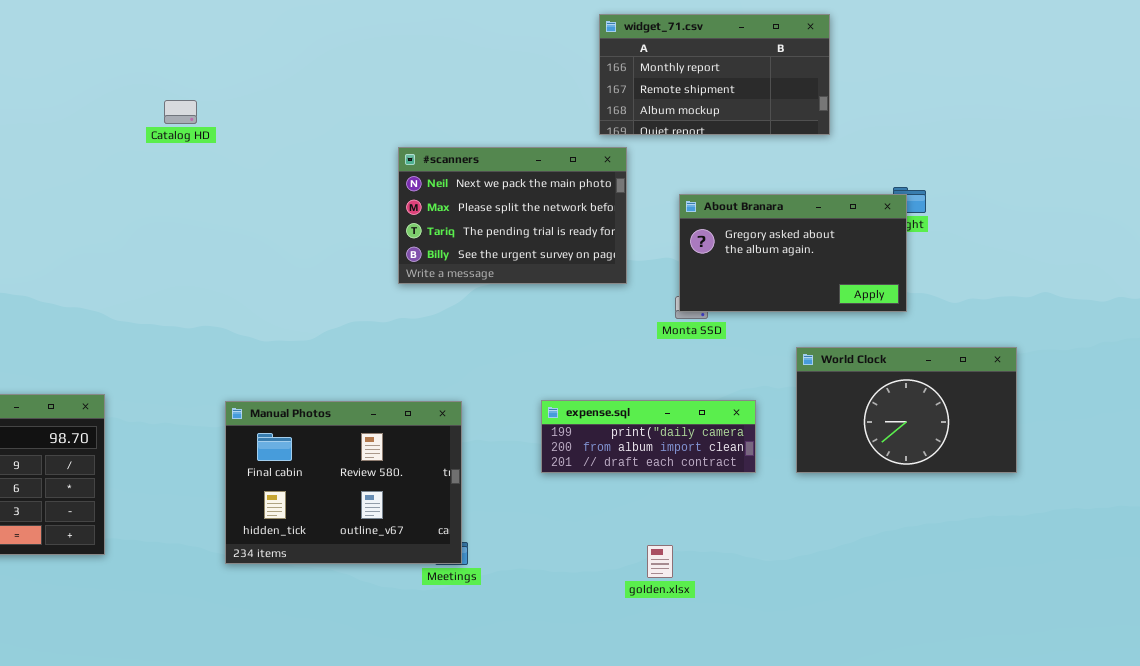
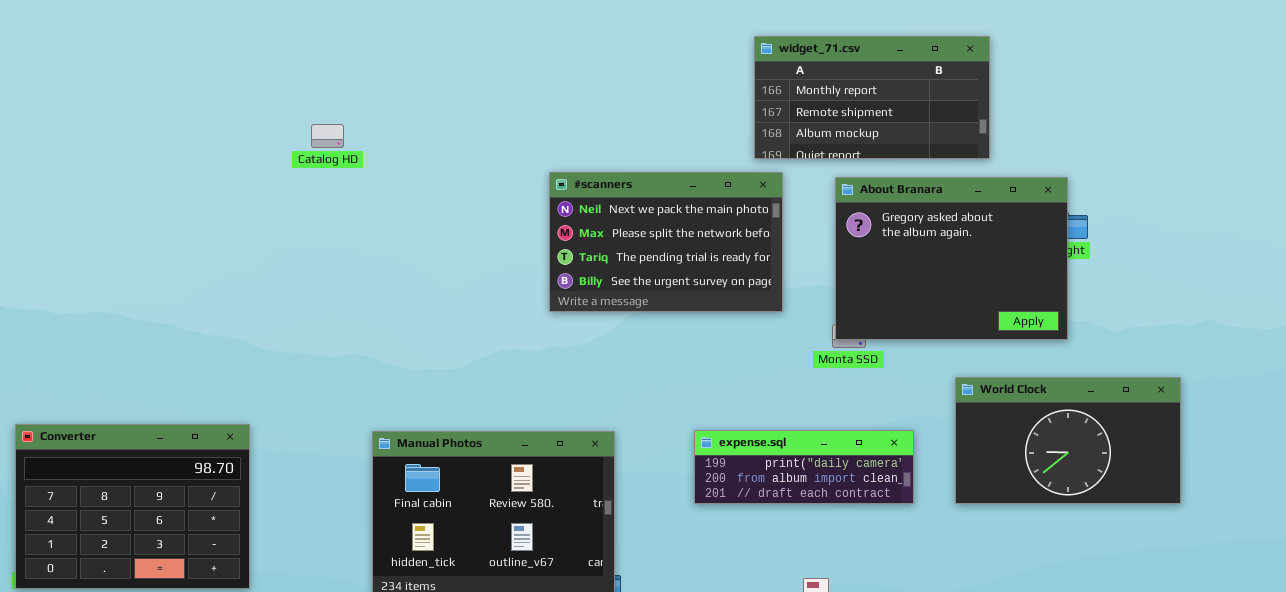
About Branara: [679,194,907,312] -> [835,177,1068,340], resized

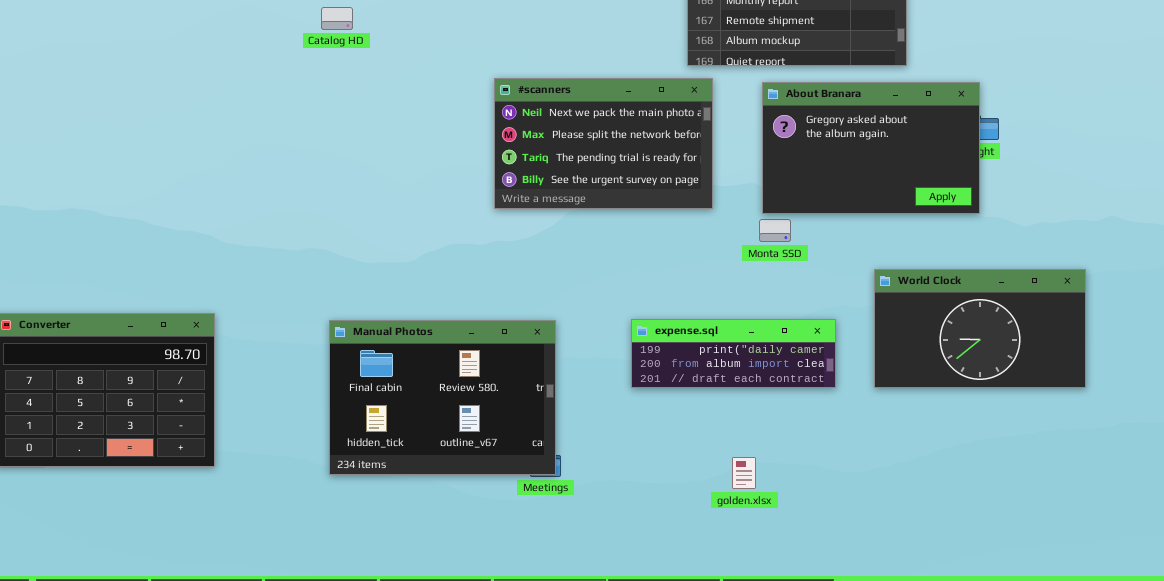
Catalog HD: [311,124,344,148] -> [321,7,353,30], moved
About Branara: [835,177,1068,340] -> [762,82,980,214], resized

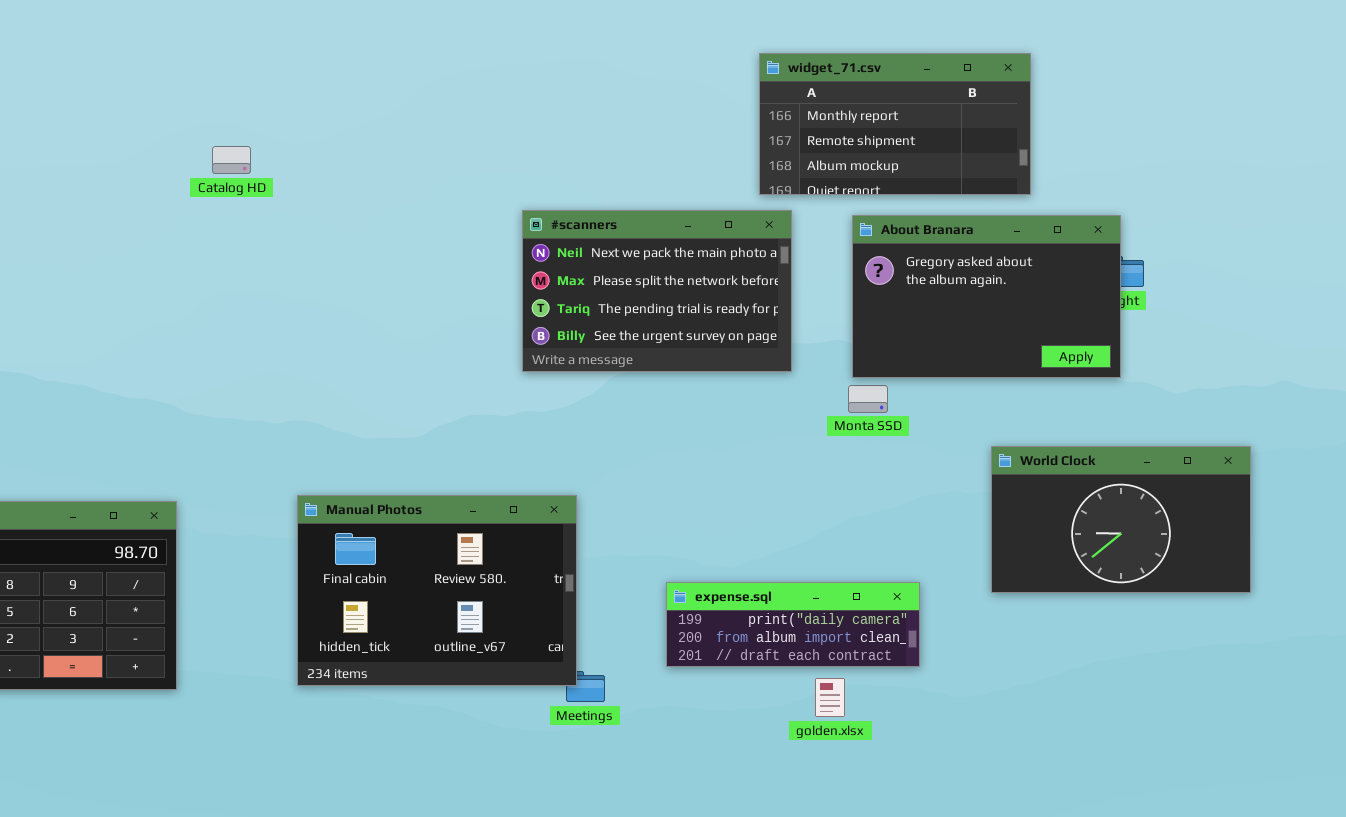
Catalog HD: [321,7,353,30] -> [212,146,251,174], moved
expense.sql: [631,319,836,388] -> [666,582,920,667], moved
Manual Photos: [329,320,556,475] -> [297,495,577,686], moved

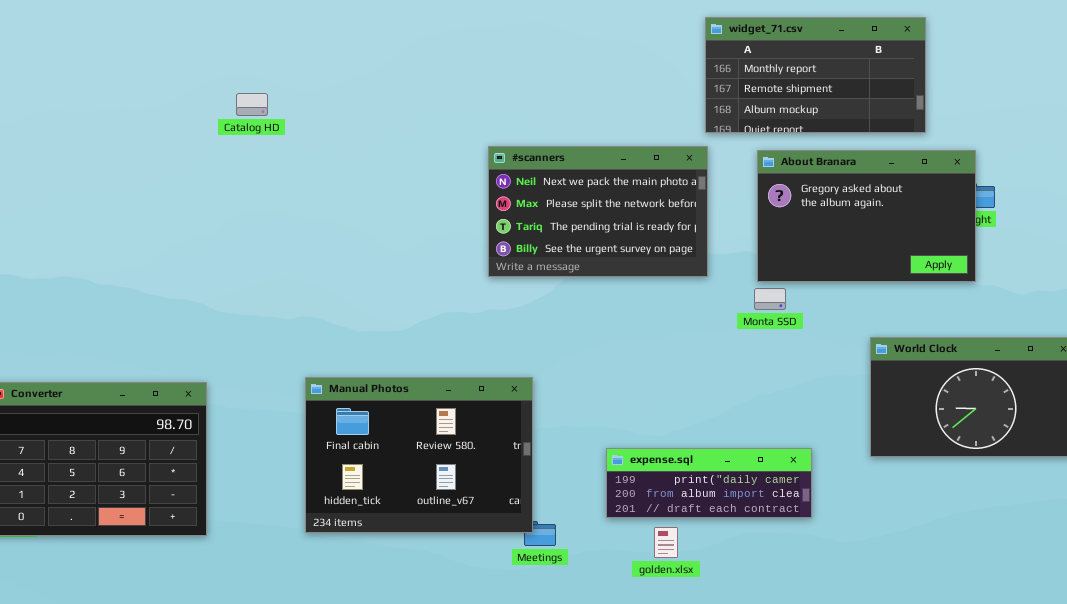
widget_71.csv: [759,53,1031,195] -> [705,17,926,133], moved
golden.xlsx: [815,678,845,717] -> [654,527,678,558], moved

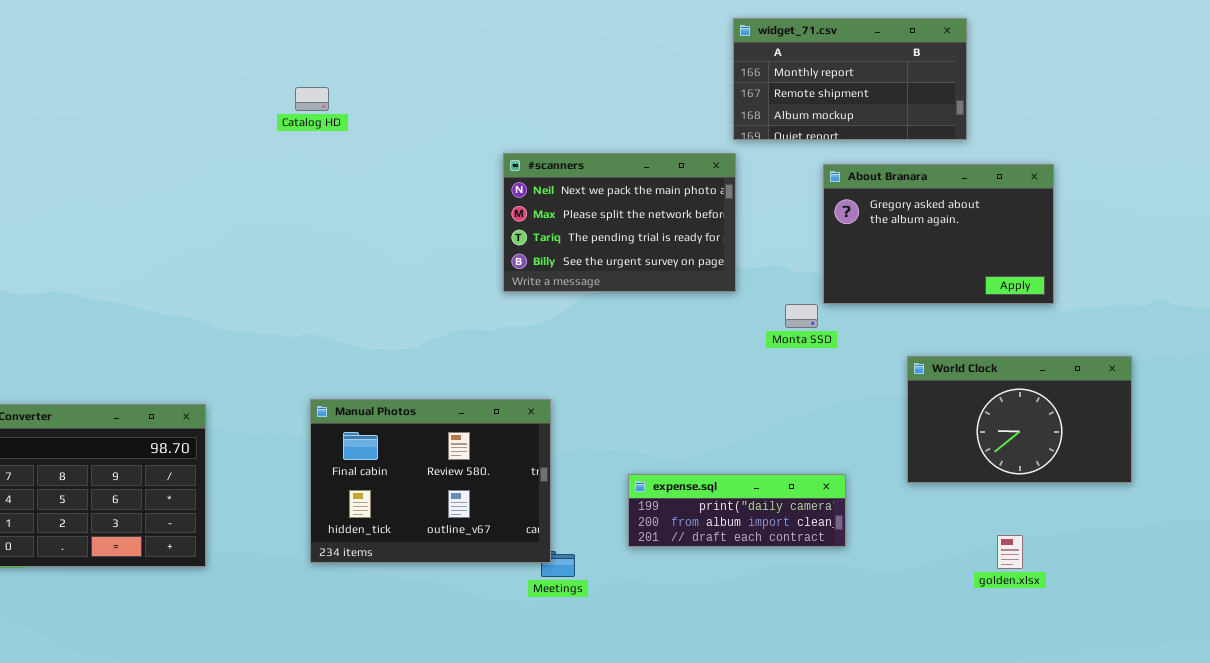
Catalog HD: [236,93,268,116] -> [295,87,329,111], moved
About Branara: [757,150,976,282] -> [823,164,1054,304], moved
golden.xlsx: [654,527,678,558] -> [997,535,1023,569], moved

